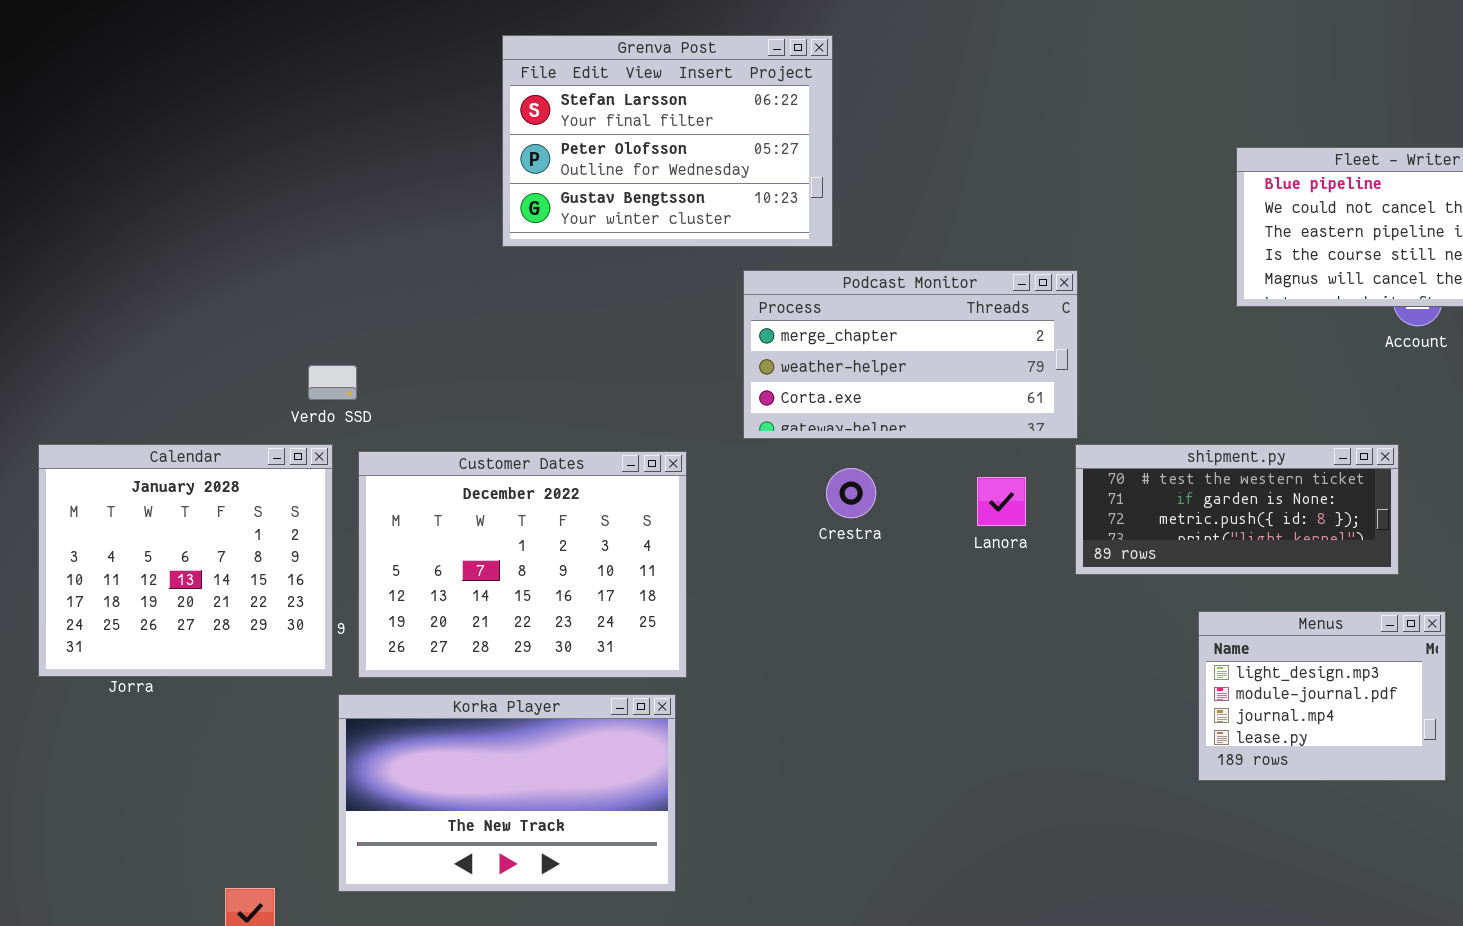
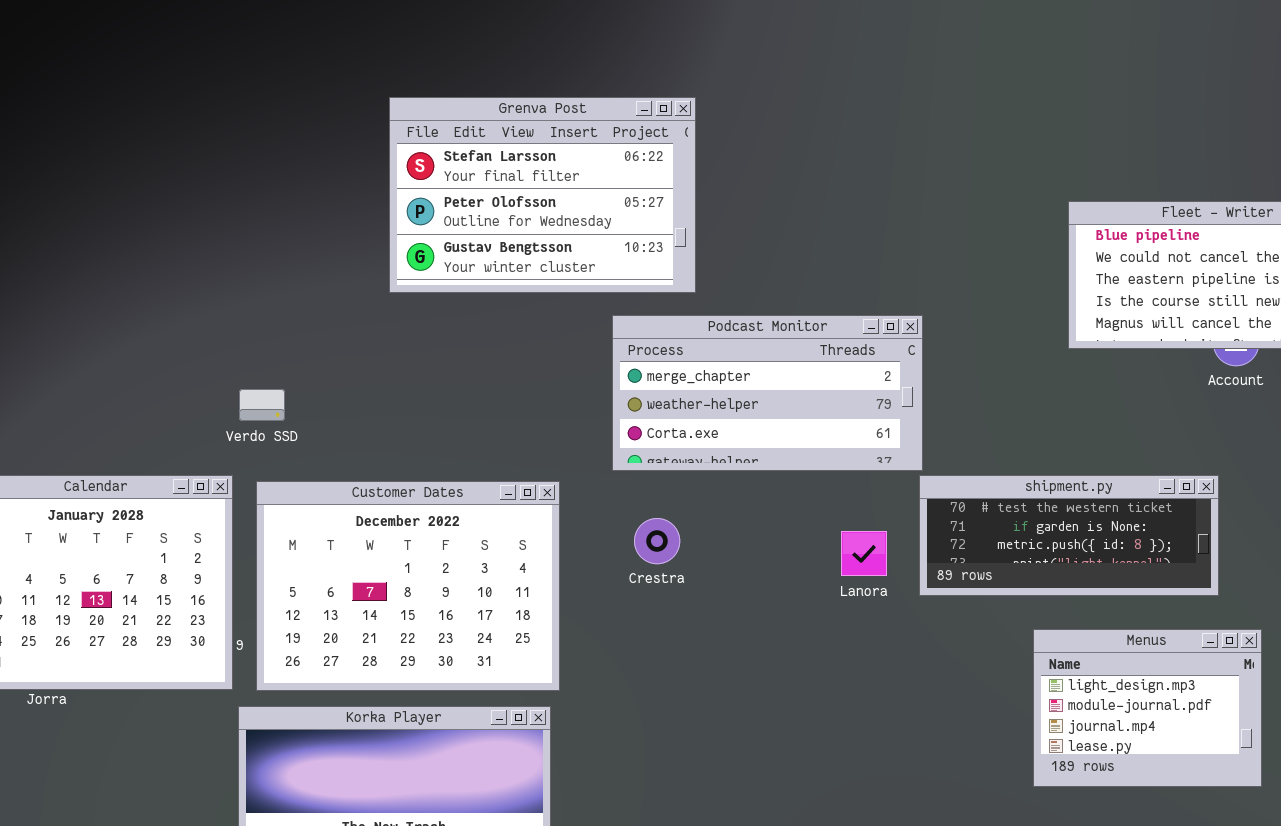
Verdo SSD: [308,365,357,400] -> [239,389,285,421], moved
Crestra: [826,468,876,518] -> [634,518,680,564], moved
Lanora: [977,477,1026,526] -> [841,531,887,576], moved

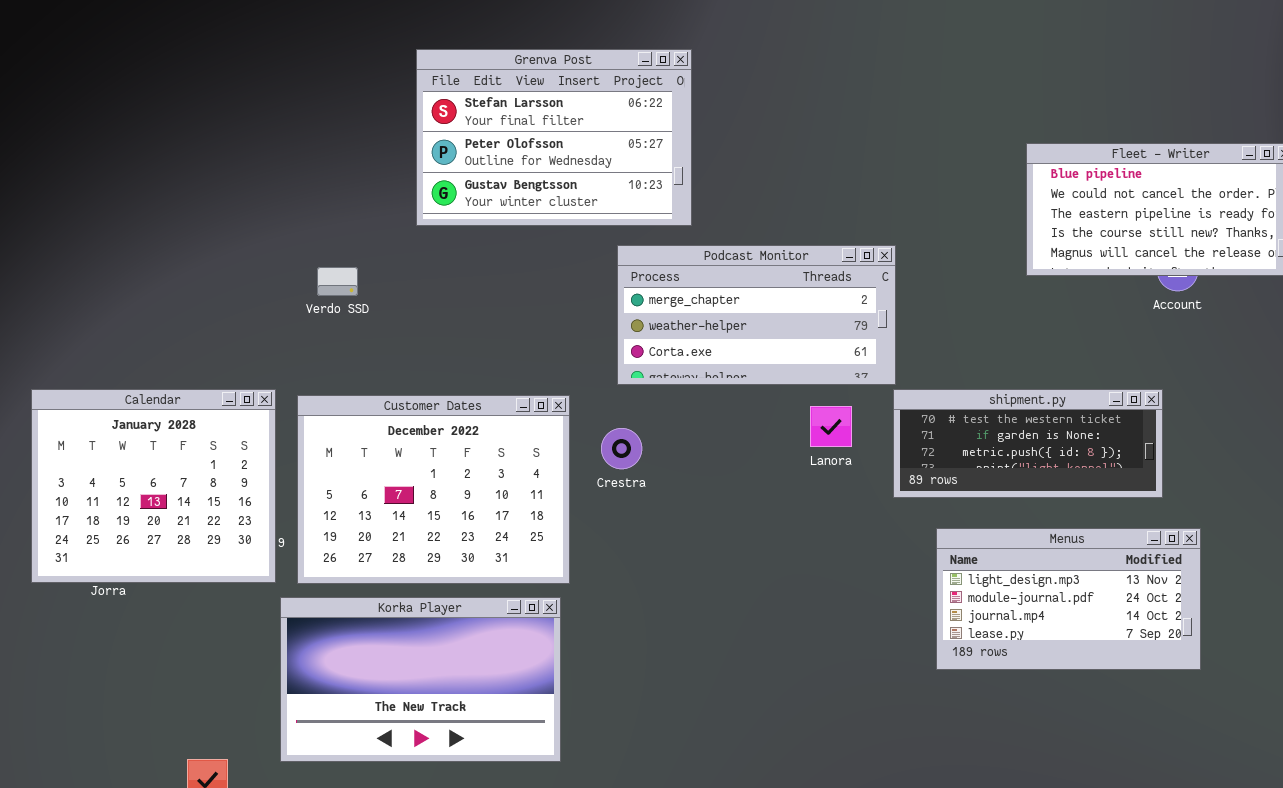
Verdo SSD: [239,389,285,421] -> [317,267,358,296], moved
Crestra: [634,518,680,564] -> [601,428,642,469], moved
Lanora: [841,531,887,576] -> [810,406,852,447], moved
Menus: [1033,629,1262,787] -> [936,528,1201,670], resized

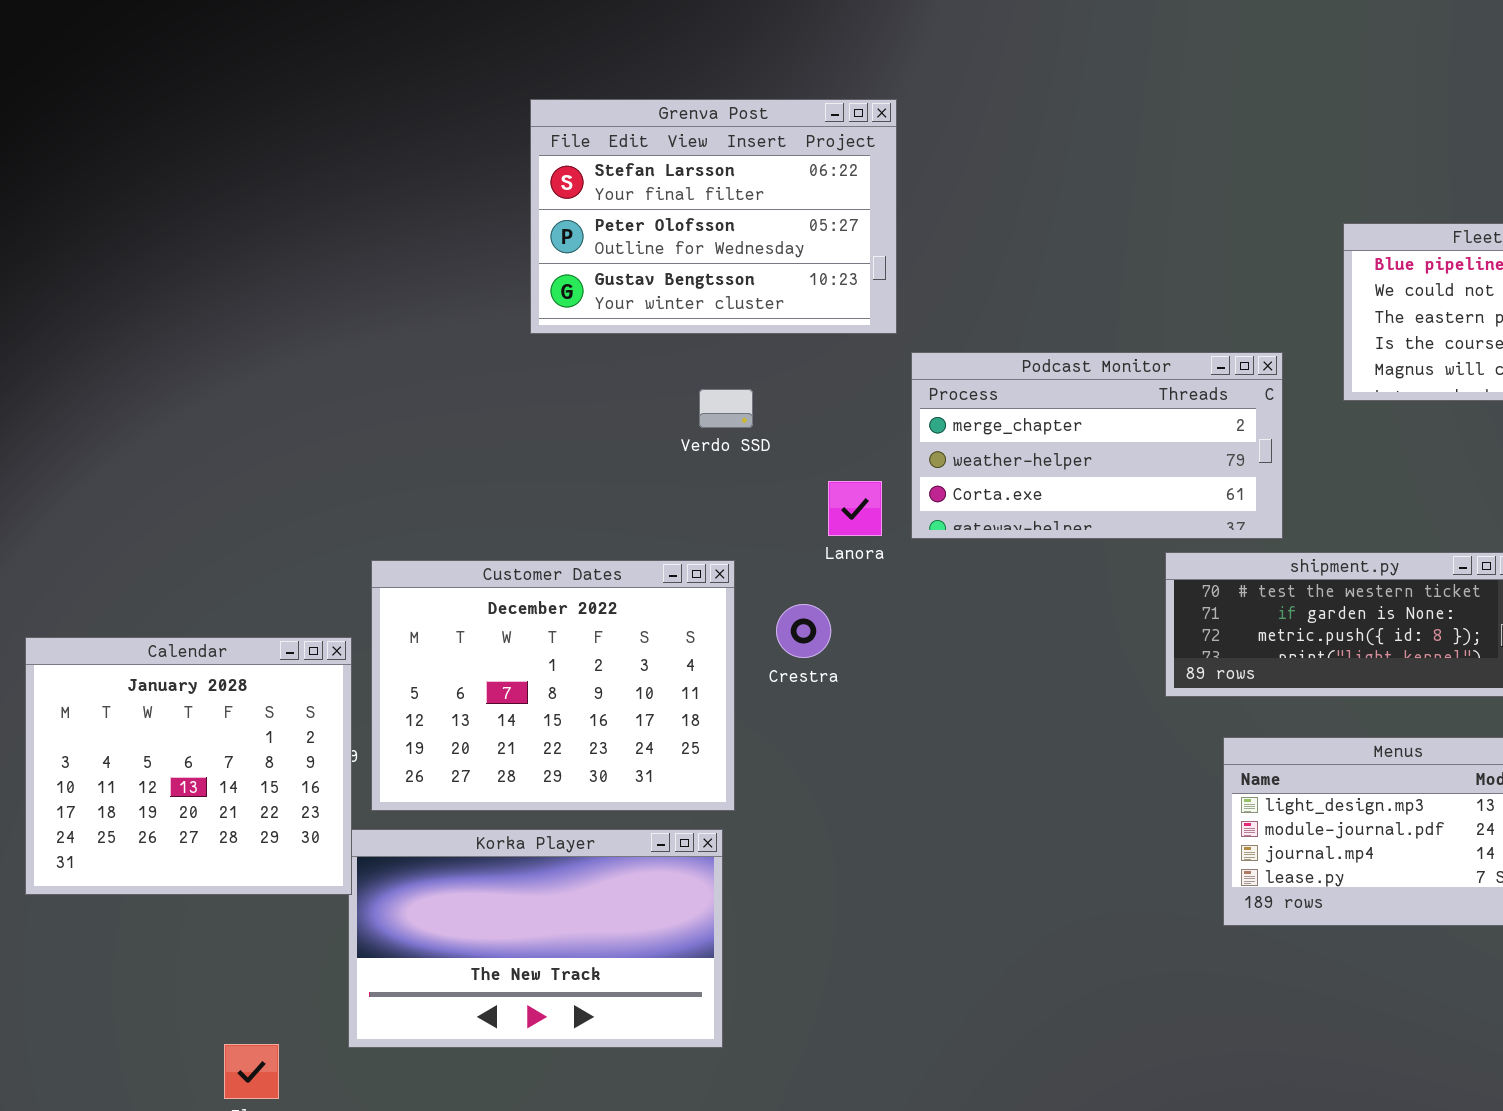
Podcast Monitor: [617,245,896,385] -> [911,352,1283,539], moved
Verdo SSD: [317,267,358,296] -> [699,389,753,428], moved
Calendar: [31,389,276,583] -> [25,637,352,895], moved
Lanora: [810,406,852,447] -> [828,481,882,536], moved

